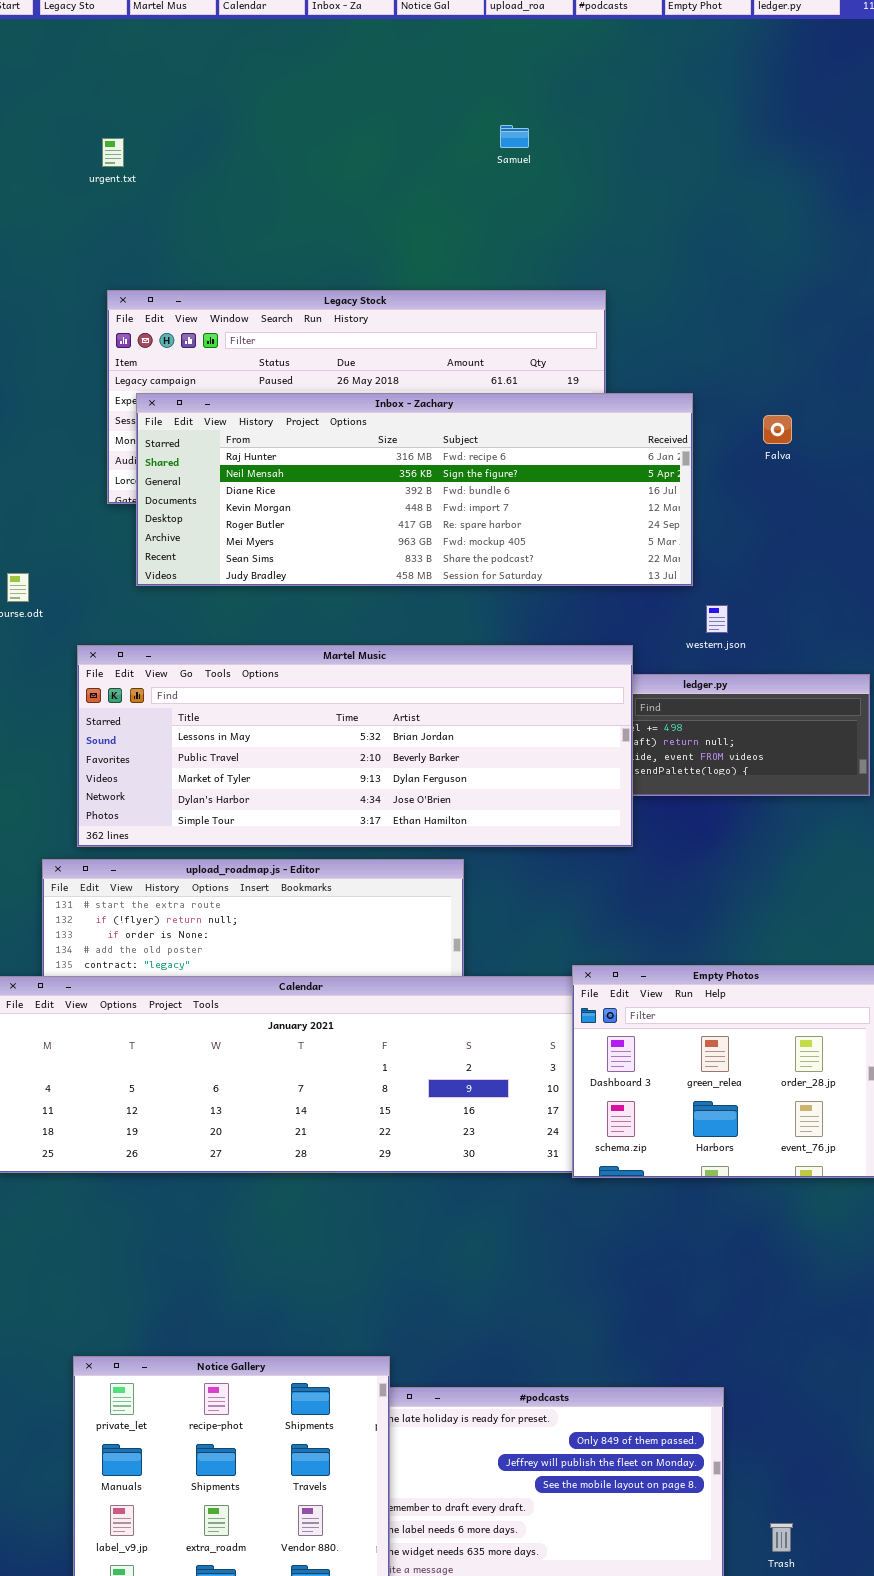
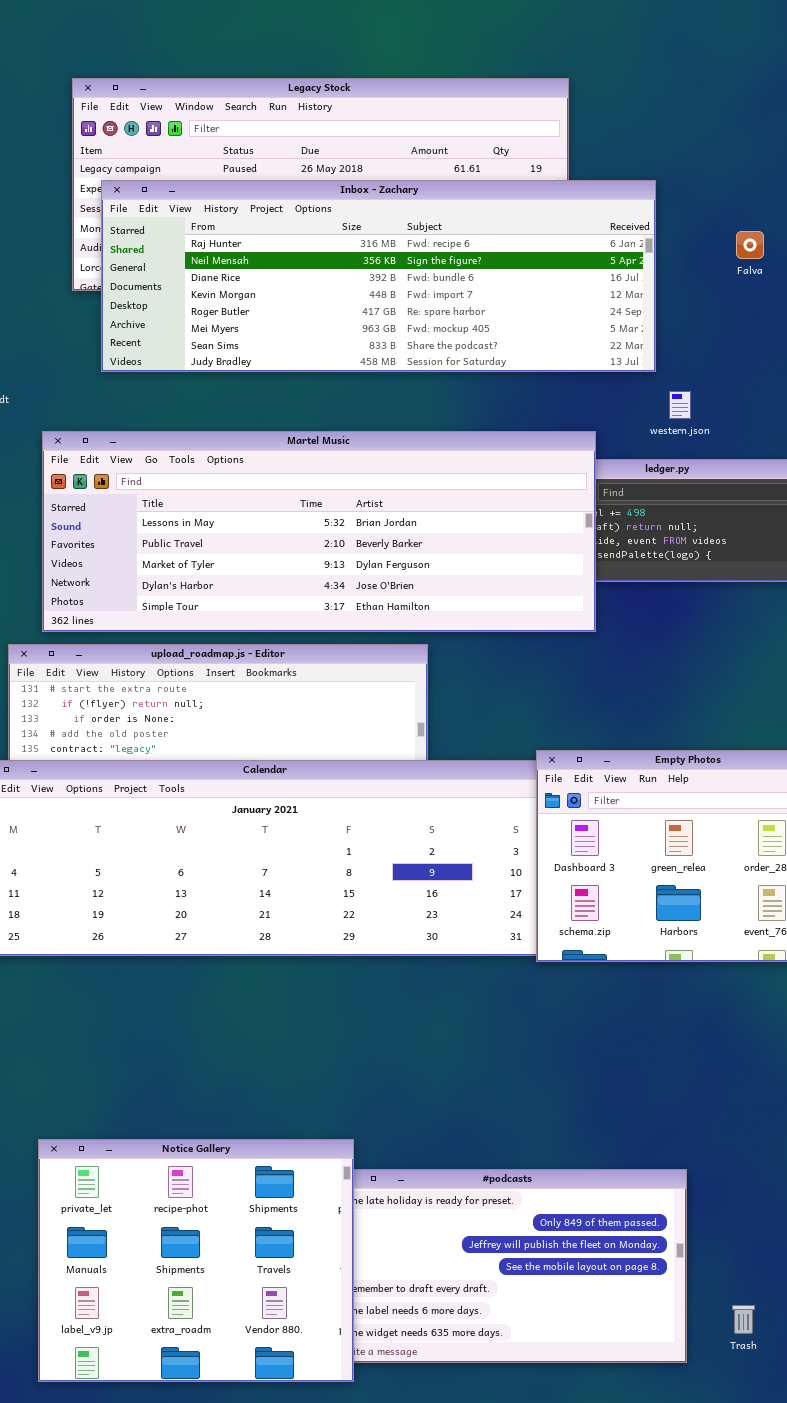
Falva: [763,415,792,444] -> [736,231,764,259], moved

